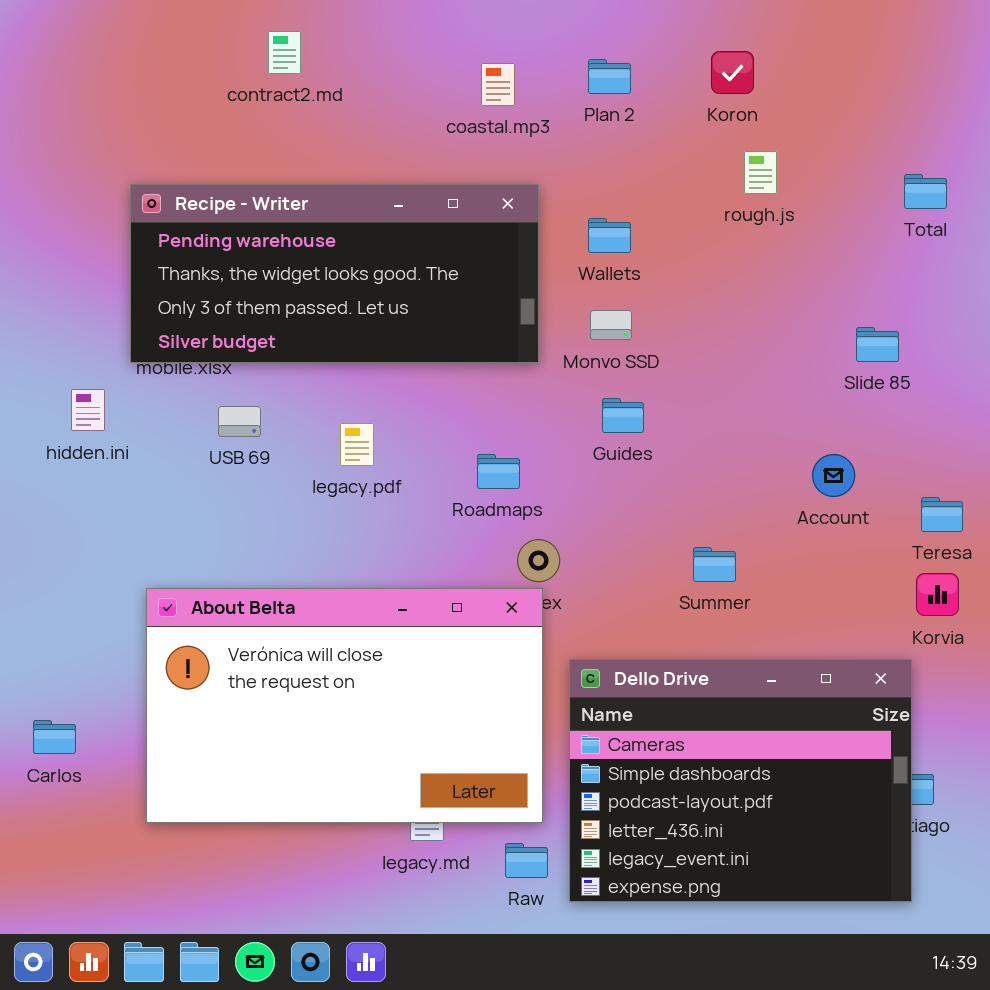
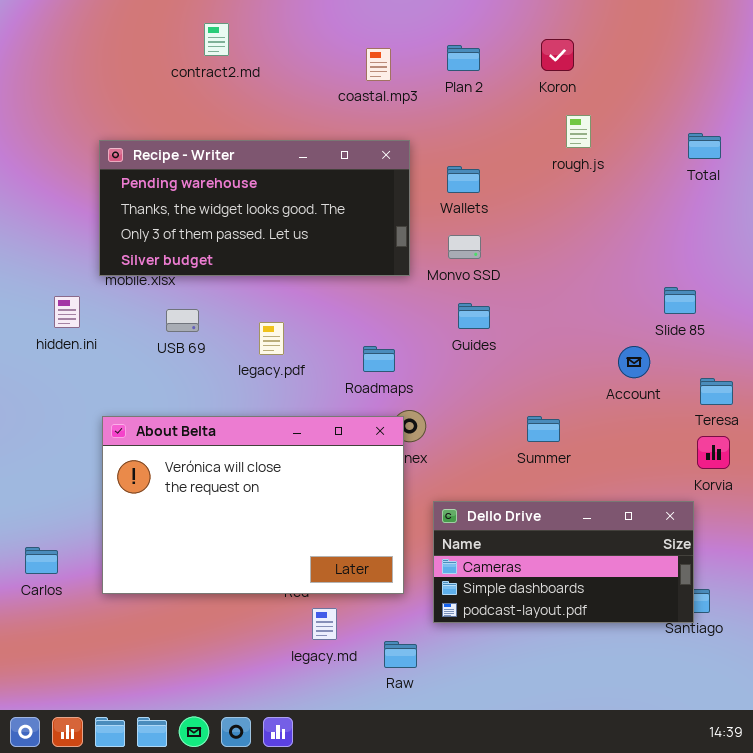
Slide 85: [856,327,899,362] -> [664,287,696,314], moved
About Belta: [146,588,543,823] -> [102,416,404,594], moved
Dello Drive: [569,659,912,902] -> [433,501,694,623], resized

